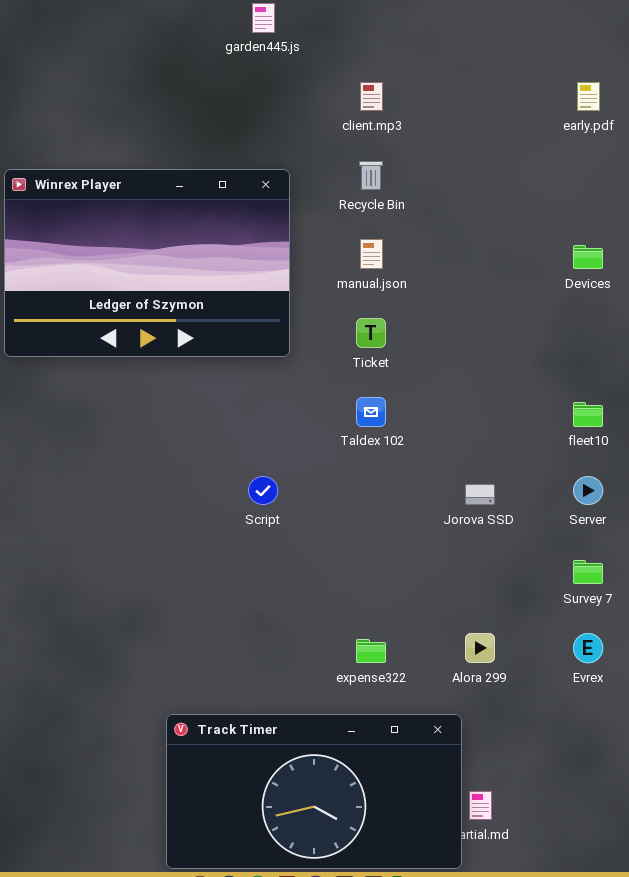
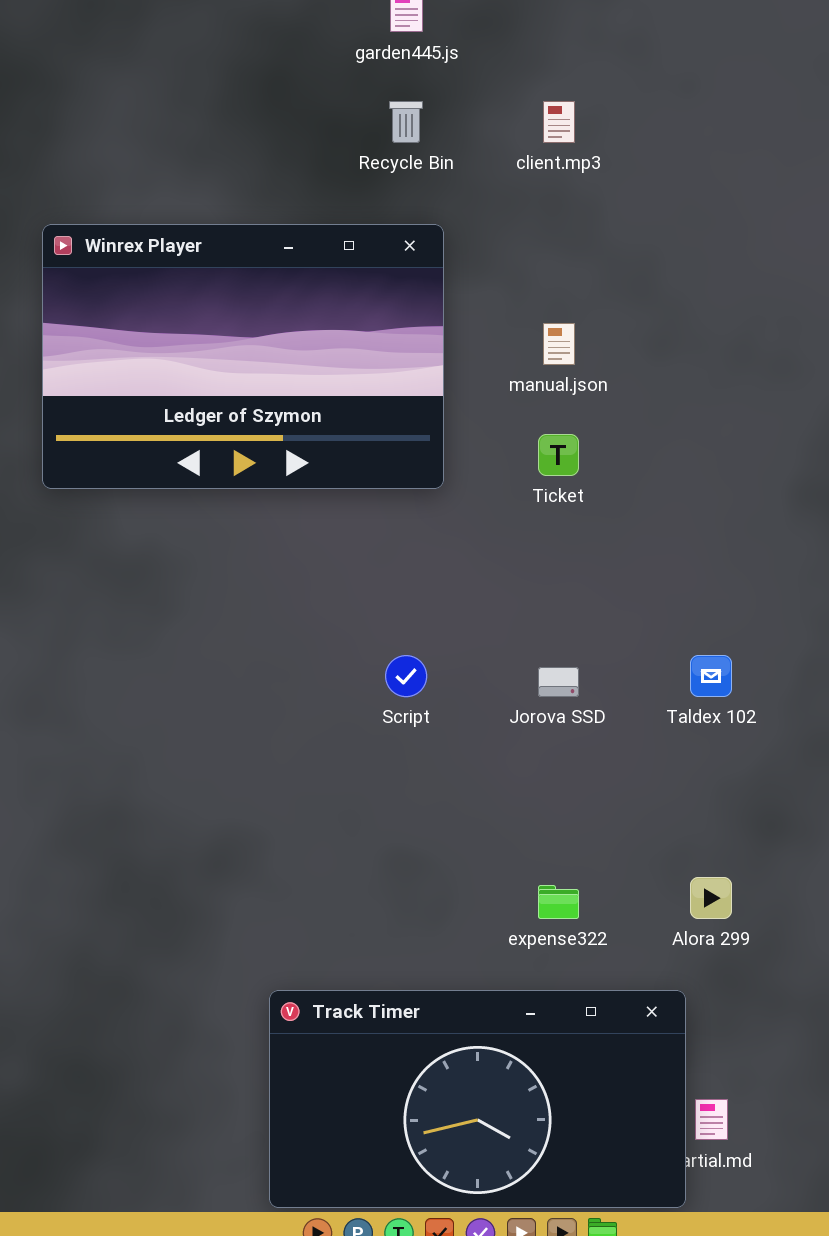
Recycle Bin: [359,161,383,190] -> [389,101,423,143], moved
Taldex 102: [356,397,386,427] -> [690,655,732,697], moved
Jorova SSD: [465,484,495,505] -> [538,667,579,697], moved

